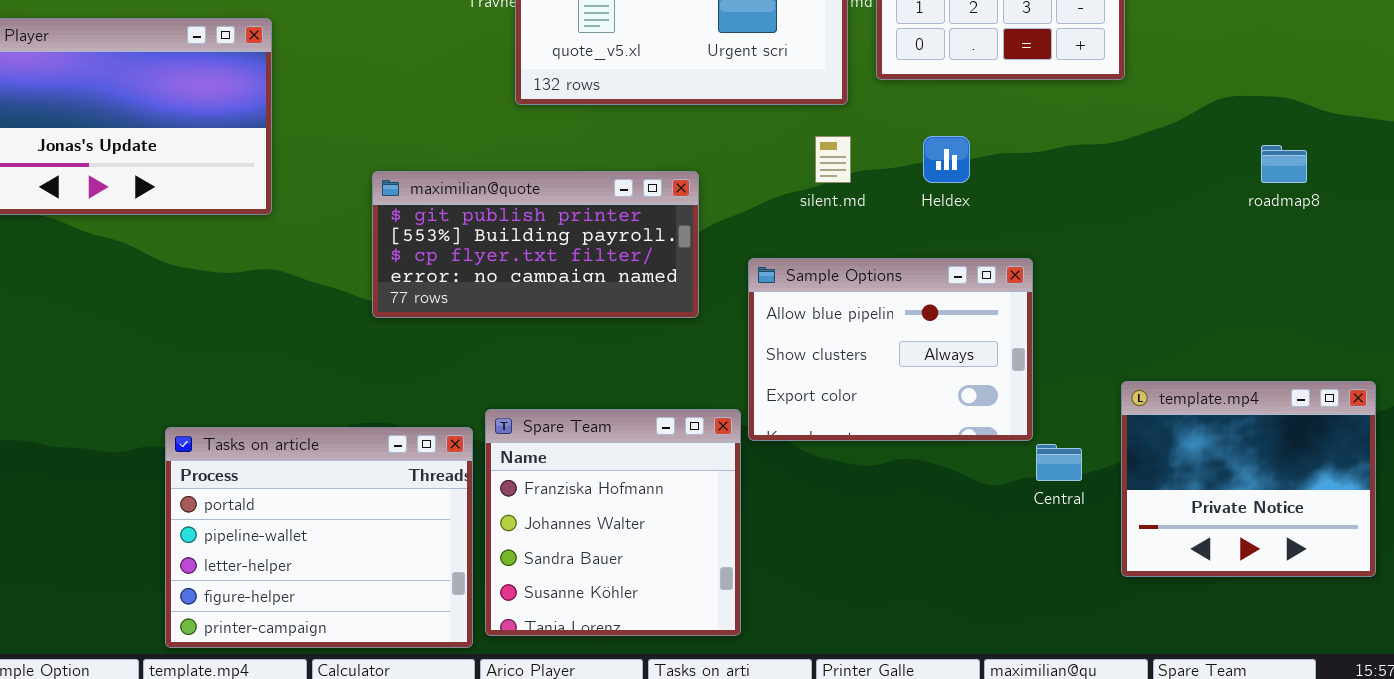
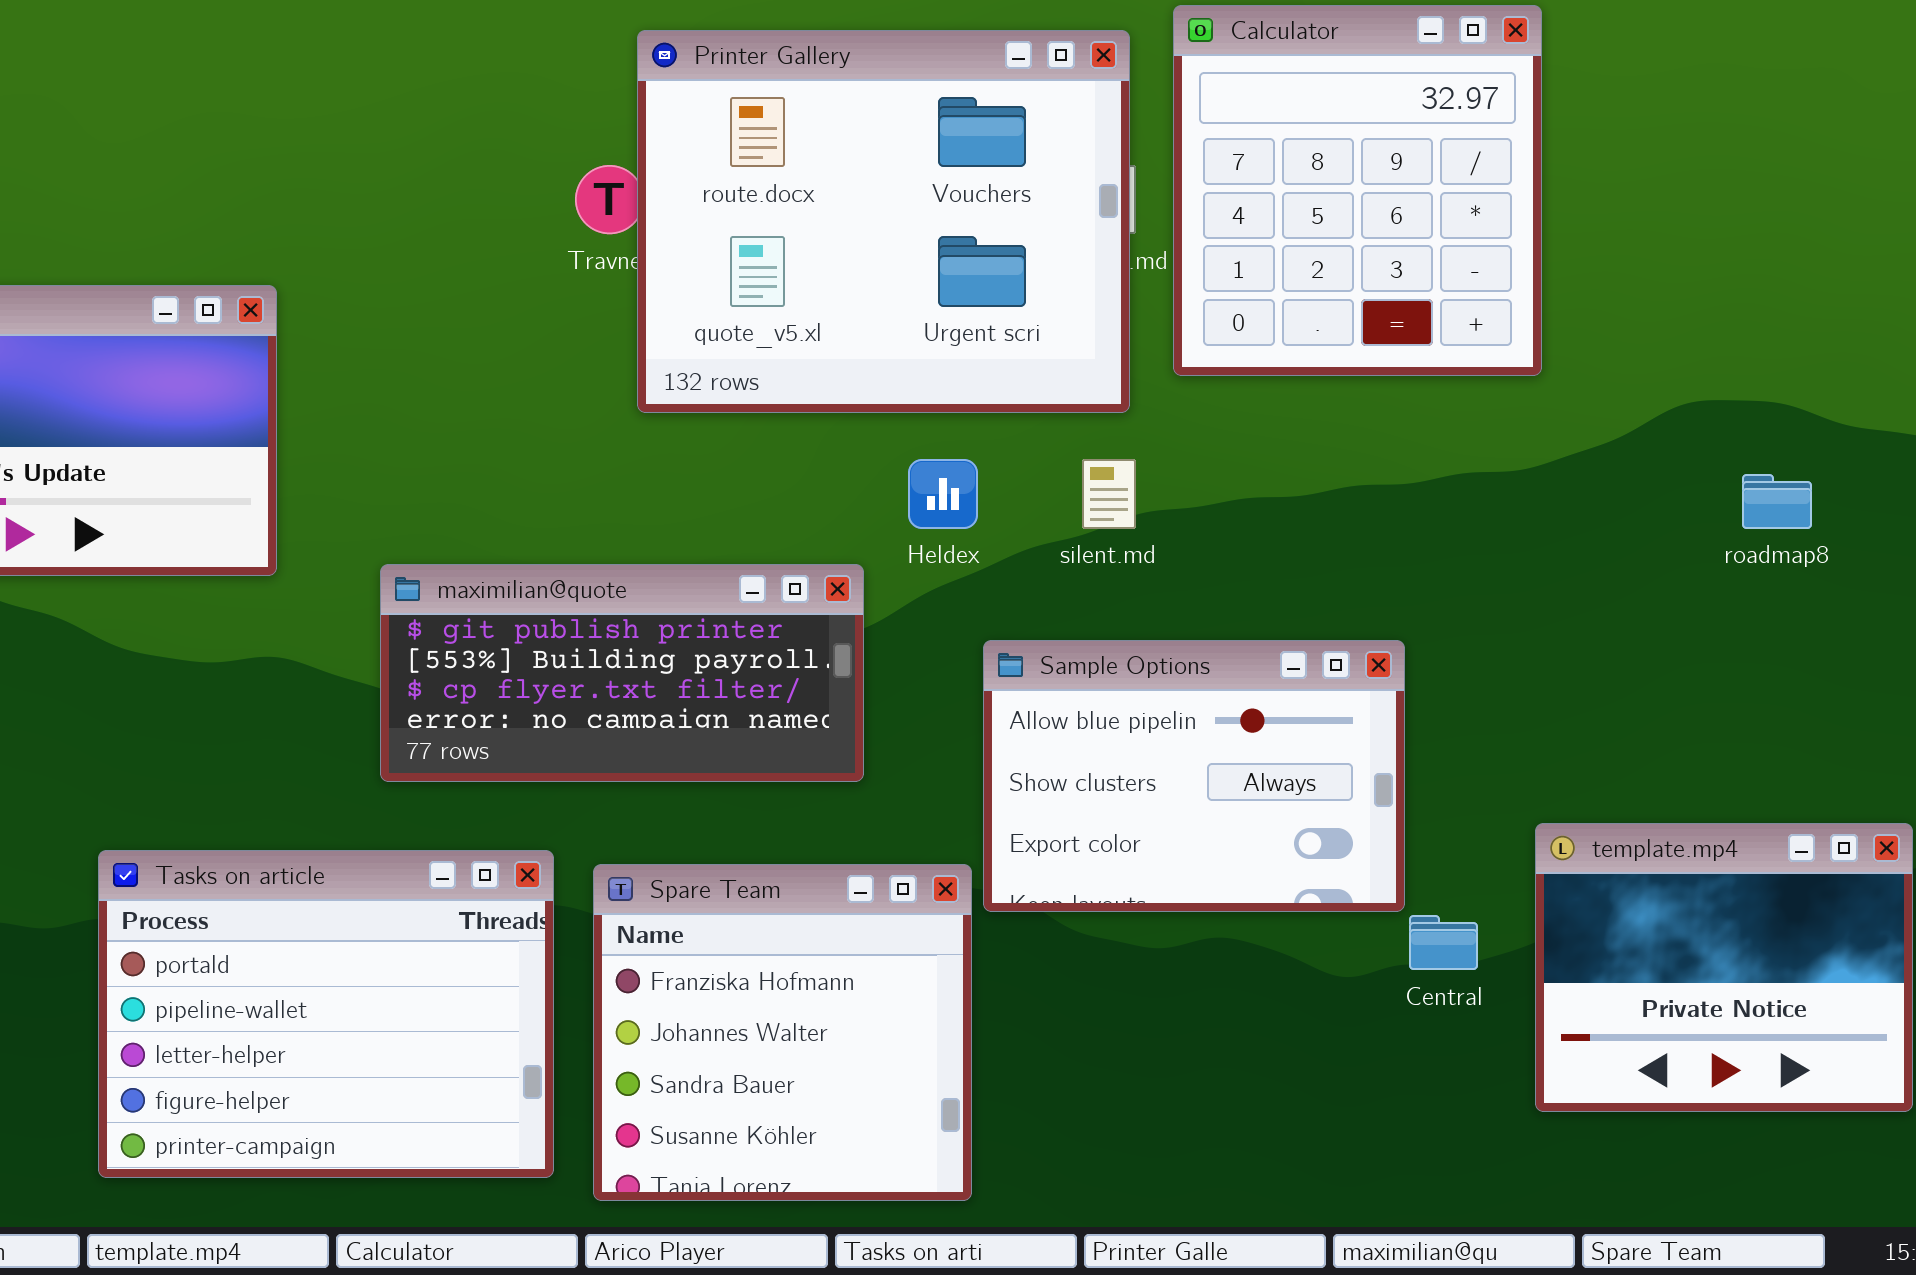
Heldex: [923,136,970,183] -> [908,459,978,529], moved
maximilian@quote: [372,171,699,318] -> [380,564,864,782], moved
Tasks on article: [165,427,473,648] -> [98,850,554,1178], moved

